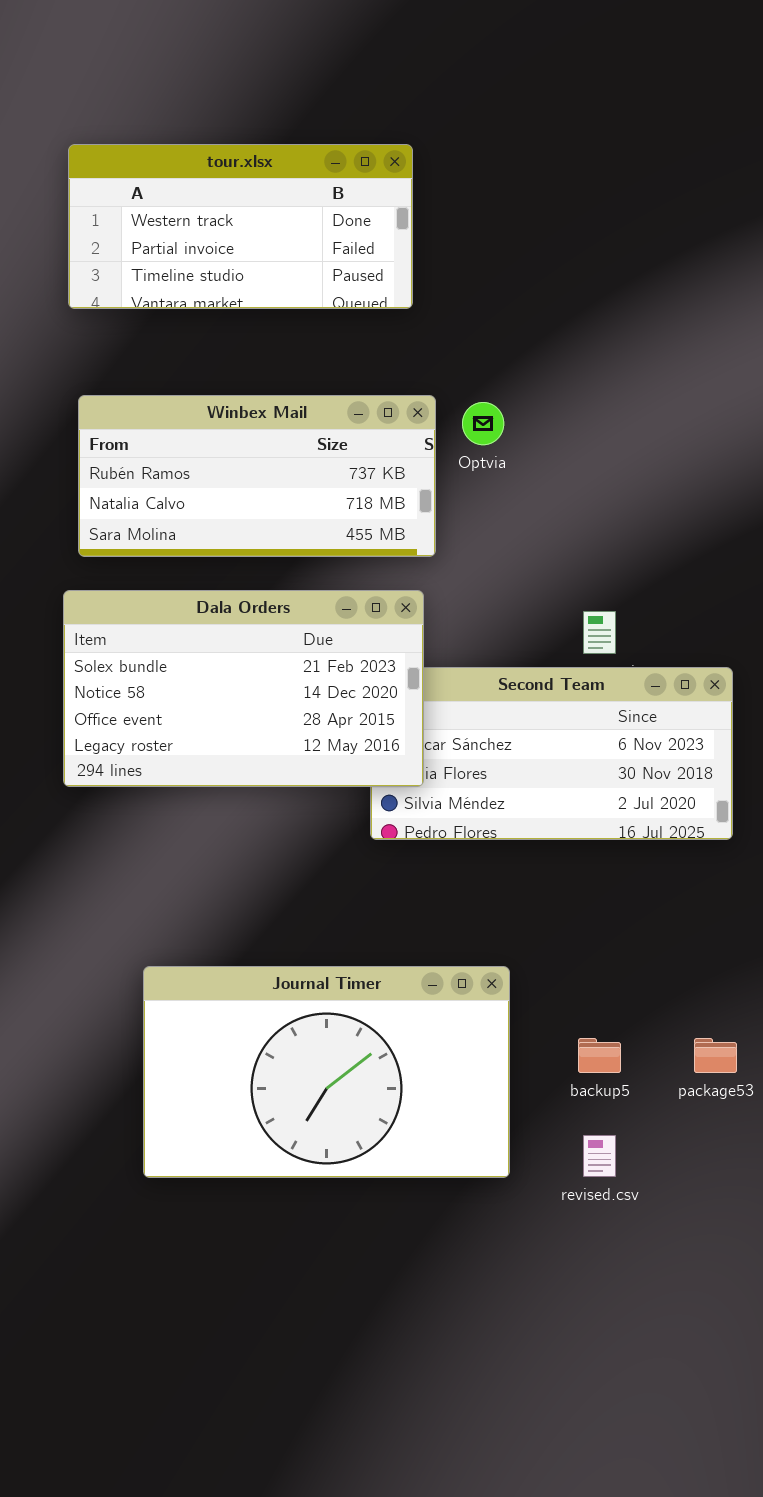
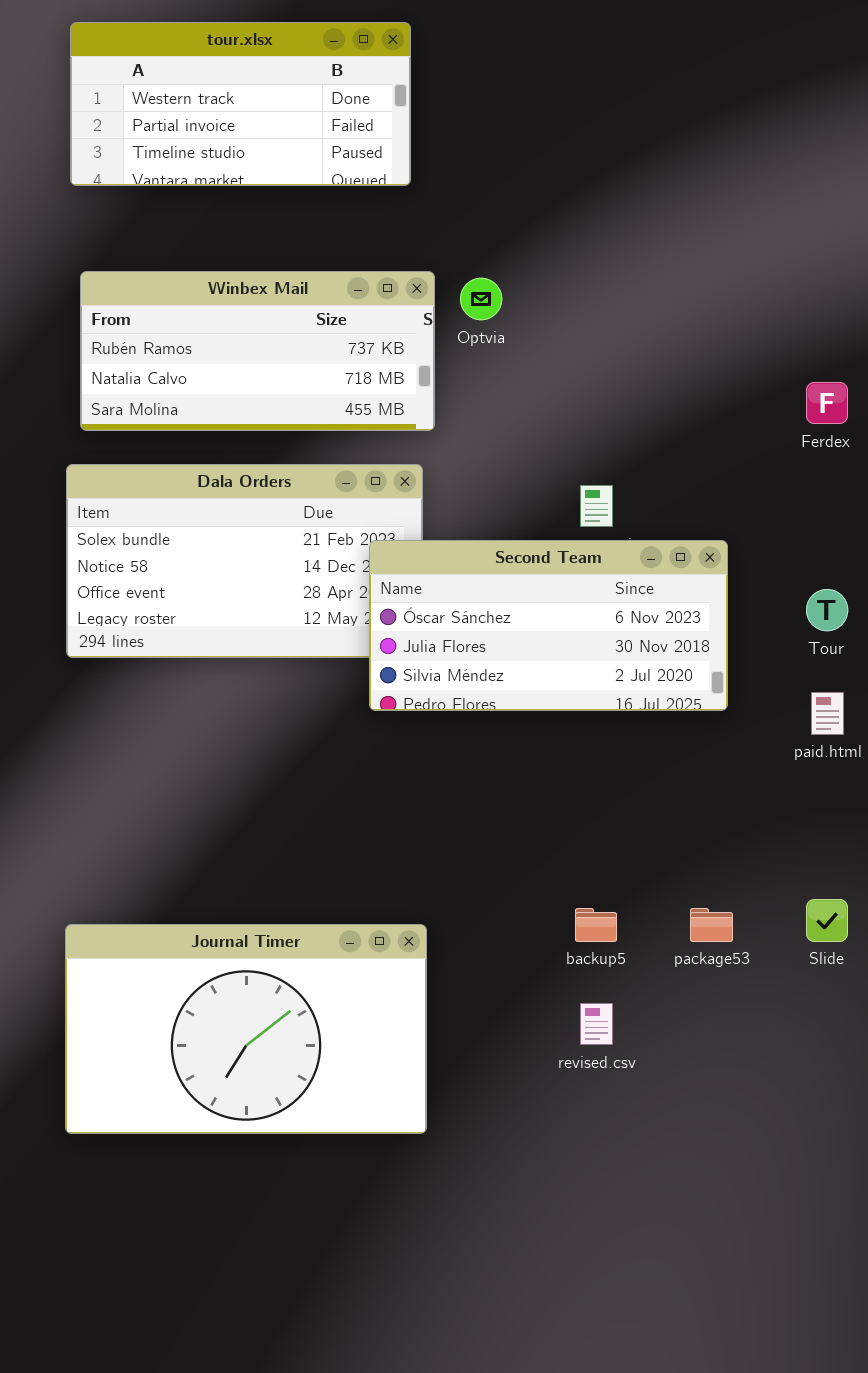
Second Team: [370,667,733,840] -> [369,540,728,711], raised
Journal Timer: [143,966,510,1178] -> [65,924,427,1134], moved

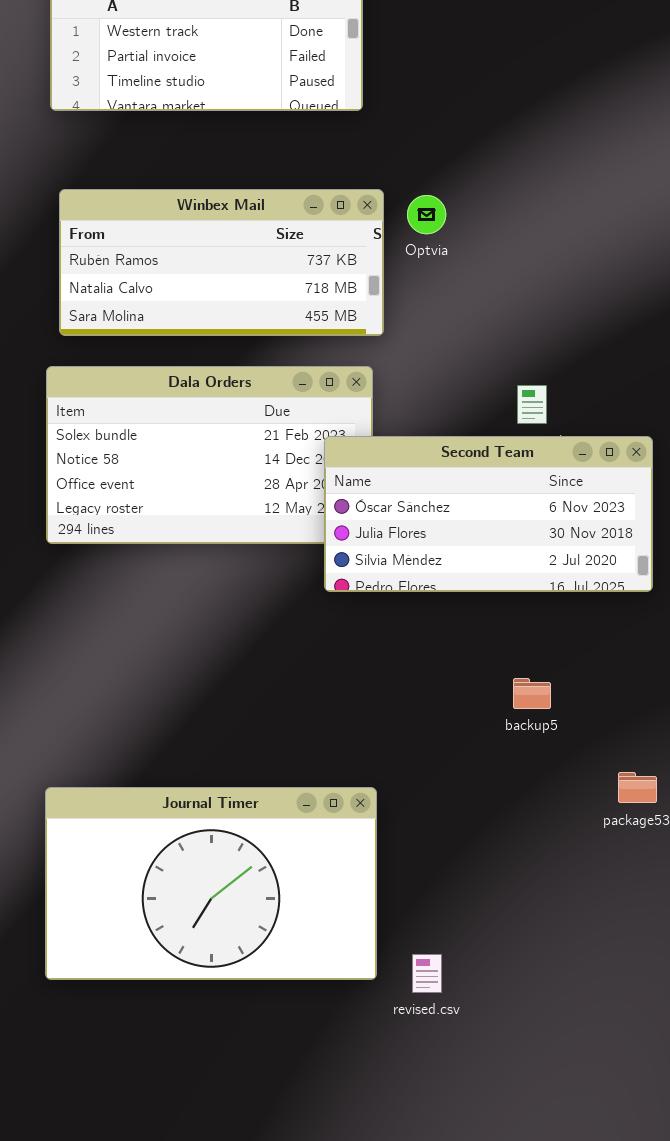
backup5: [575,908,617,942] -> [513,678,551,709], moved
revised.csv: [580,1003,613,1045] -> [412,954,442,993], moved

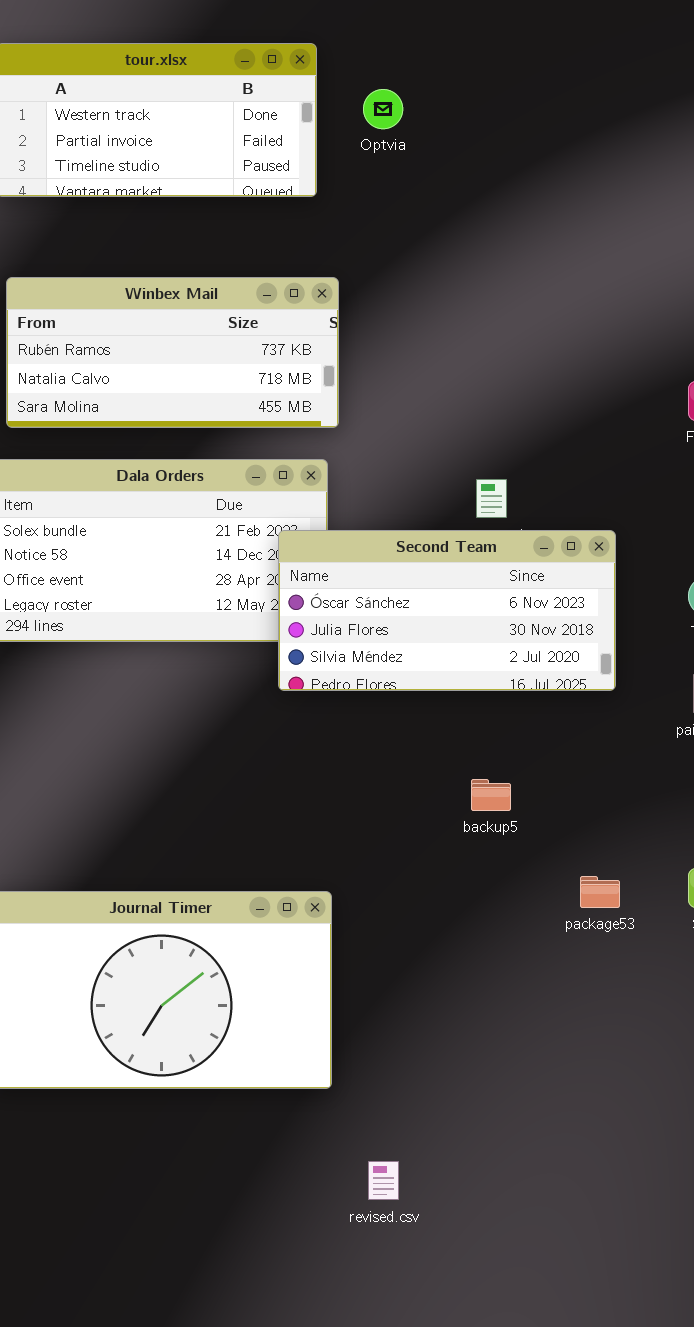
Optvia: [407,195,446,234] -> [363,89,403,129], moved
revised.csv: [412,954,442,993] -> [368,1161,399,1200], moved

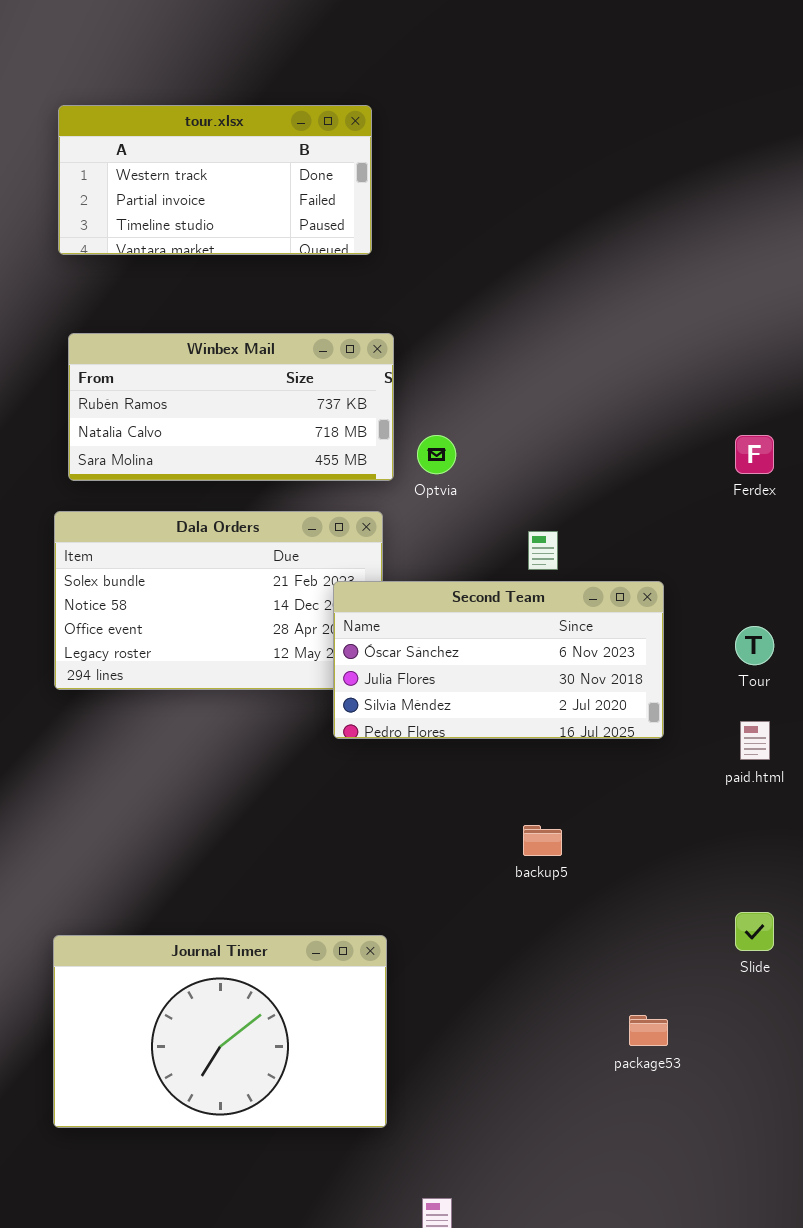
Optvia: [363,89,403,129] -> [417,435,456,474], moved
package53: [580,876,620,908] -> [629,1015,668,1046], moved

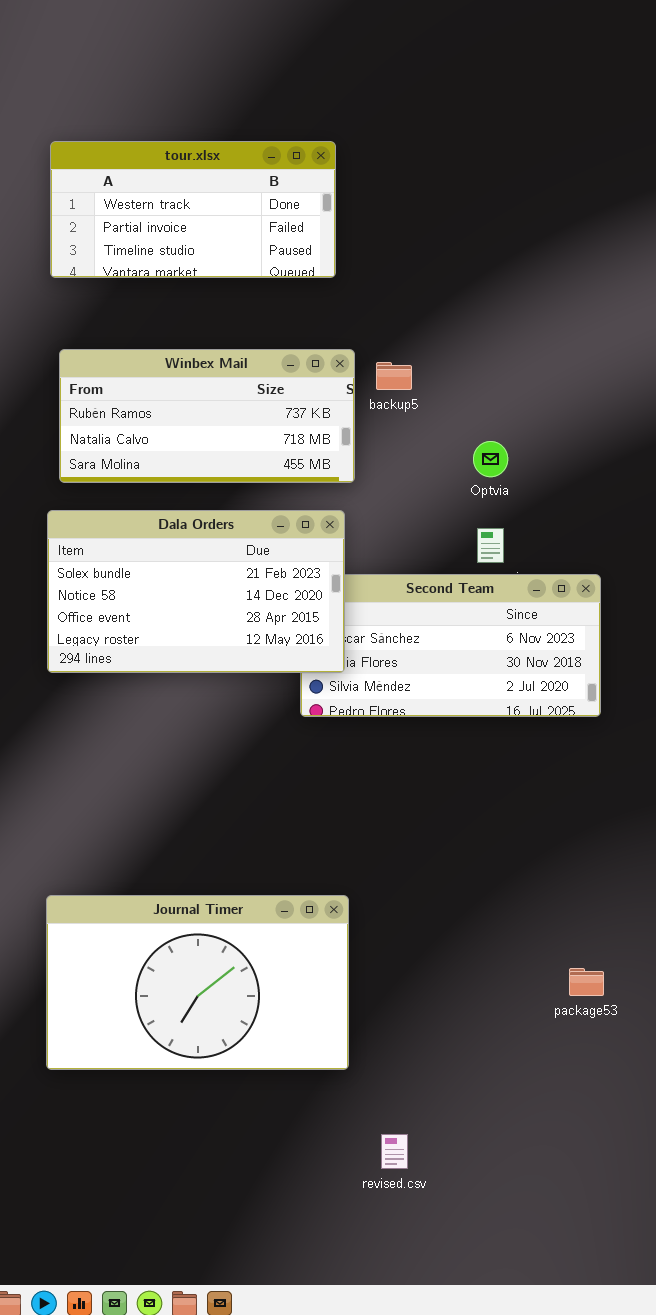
Optvia: [417,435,456,474] -> [473,441,508,477], moved
Dala Orders: [54,511,383,690] -> [47,510,345,673], raised
backup5: [523,825,562,856] -> [376,362,412,390], moved

